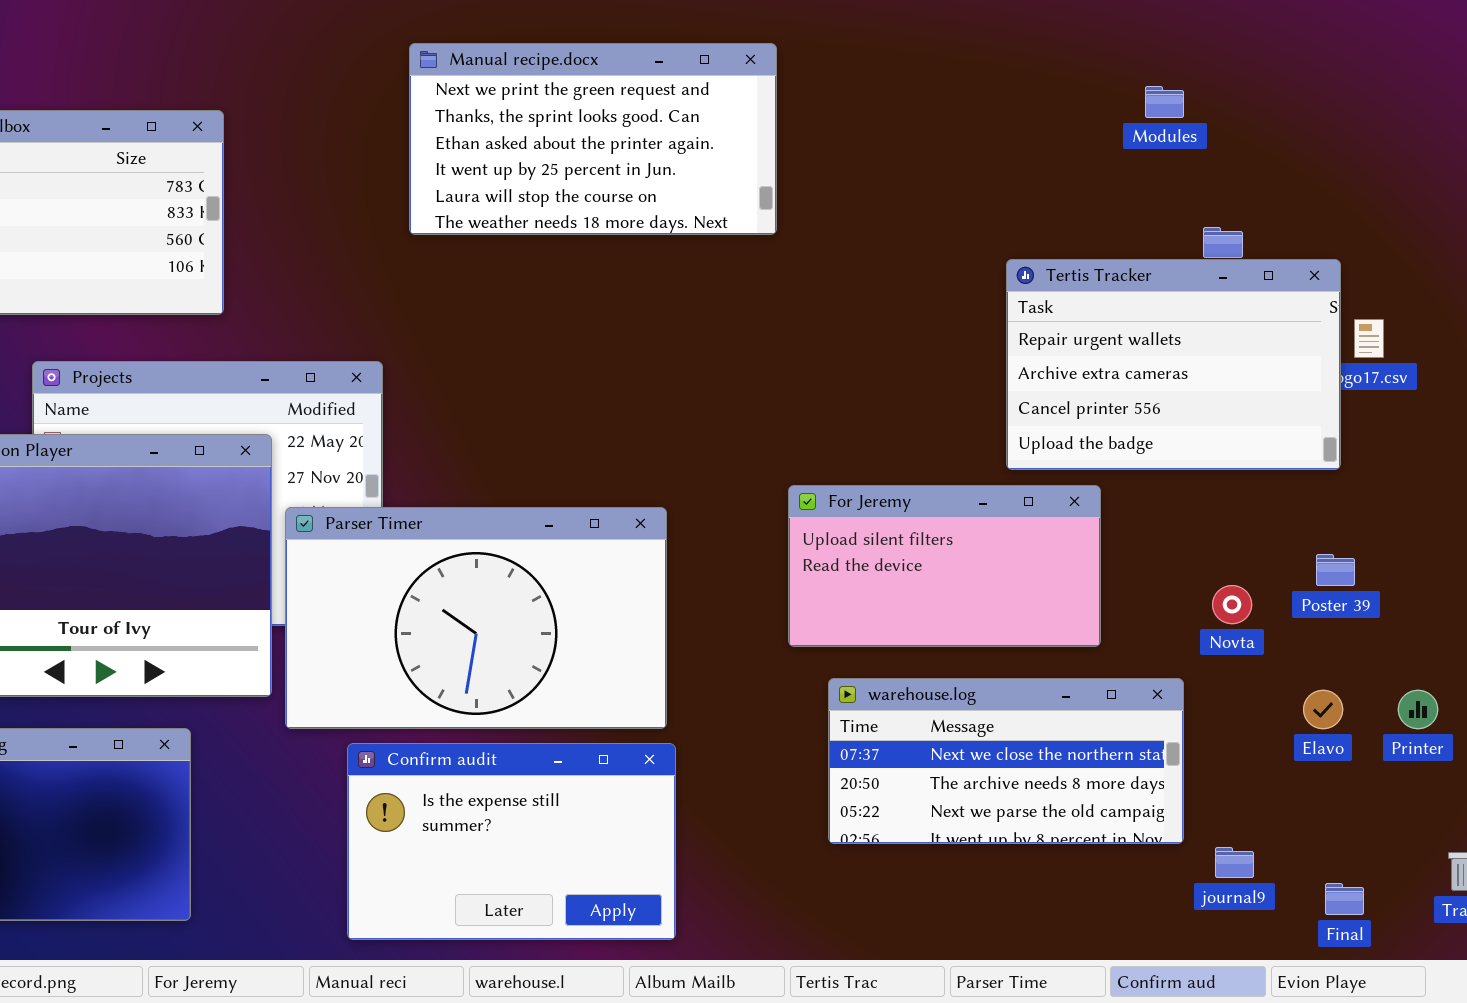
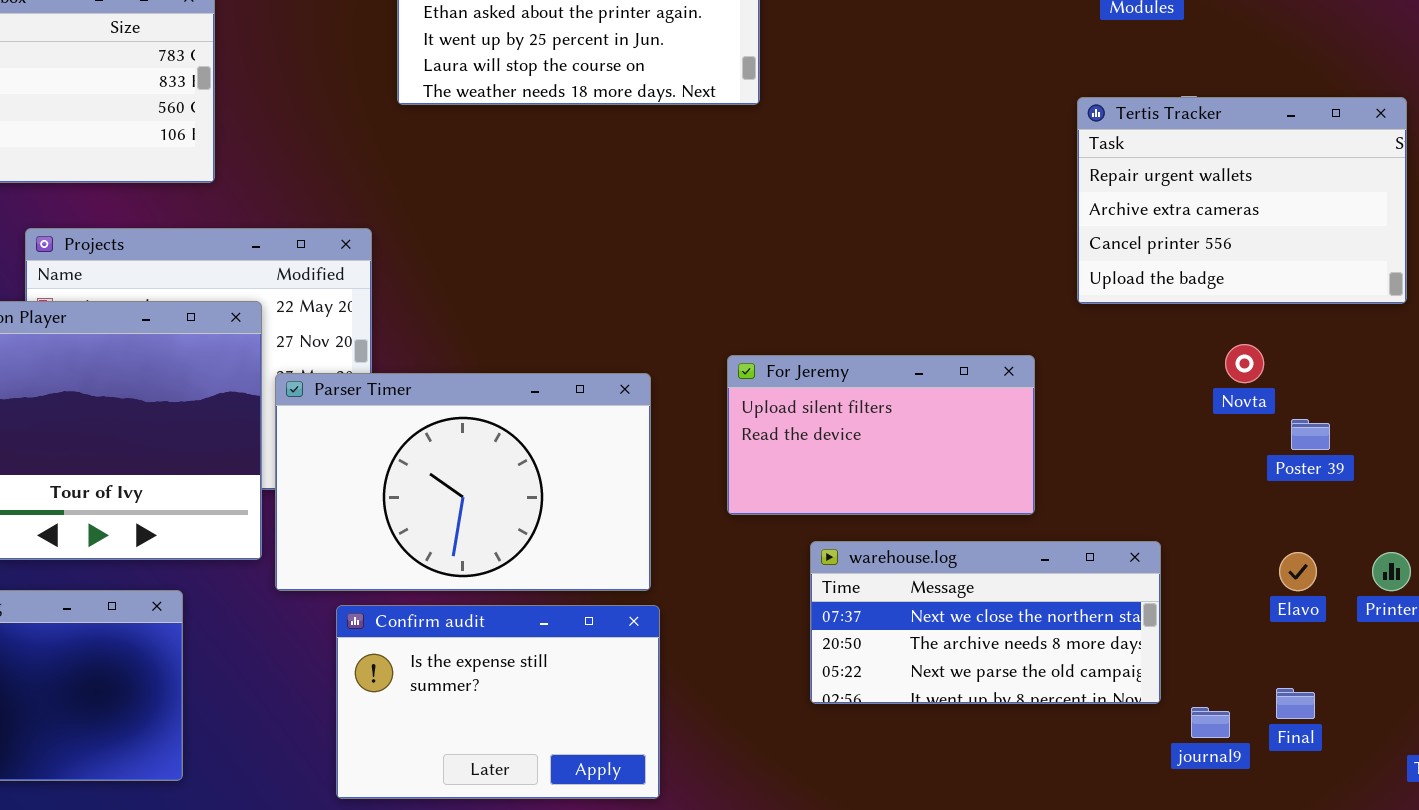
Tertis Tracker: [1006,259,1341,470] -> [1077,97,1407,304], moved
For Jeremy: [788,485,1101,647] -> [727,355,1035,515], moved
Novta: [1212,585,1252,624] -> [1225,344,1264,383], moved
Final: [1325,883,1364,915] -> [1276,688,1315,719], moved

